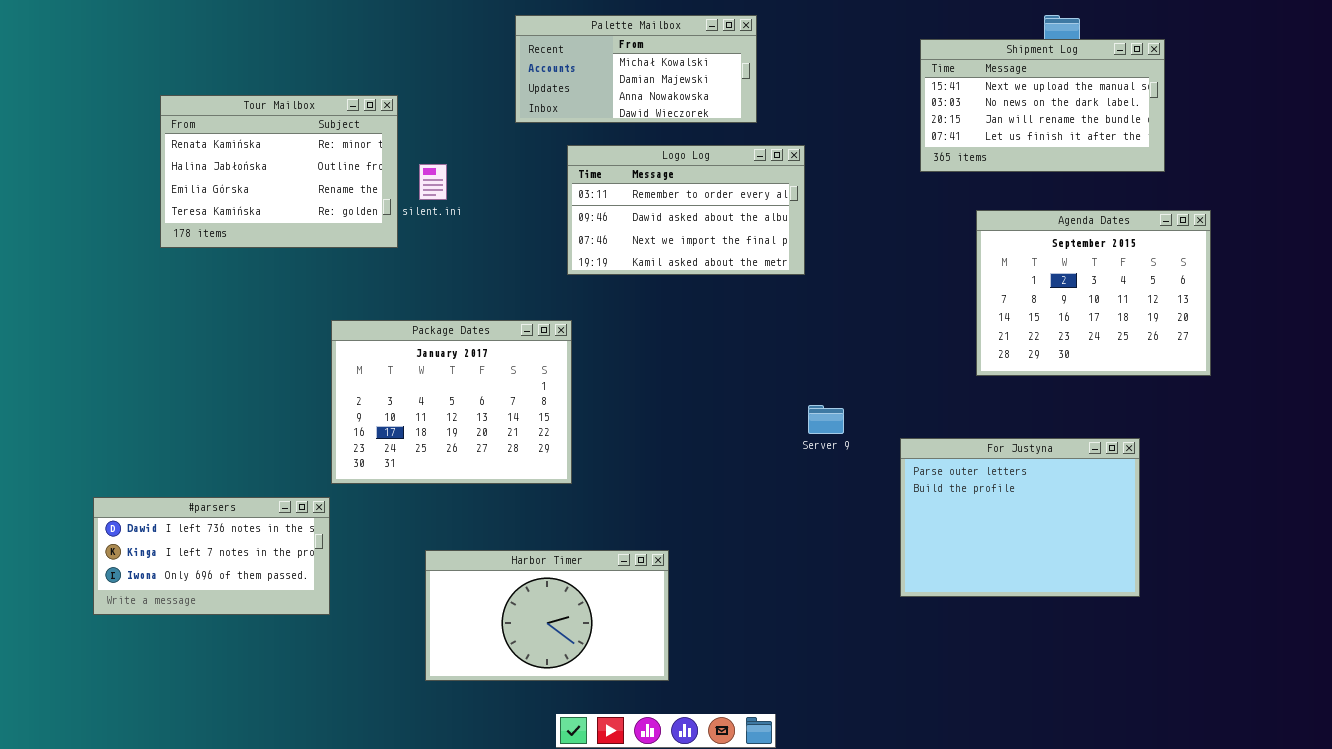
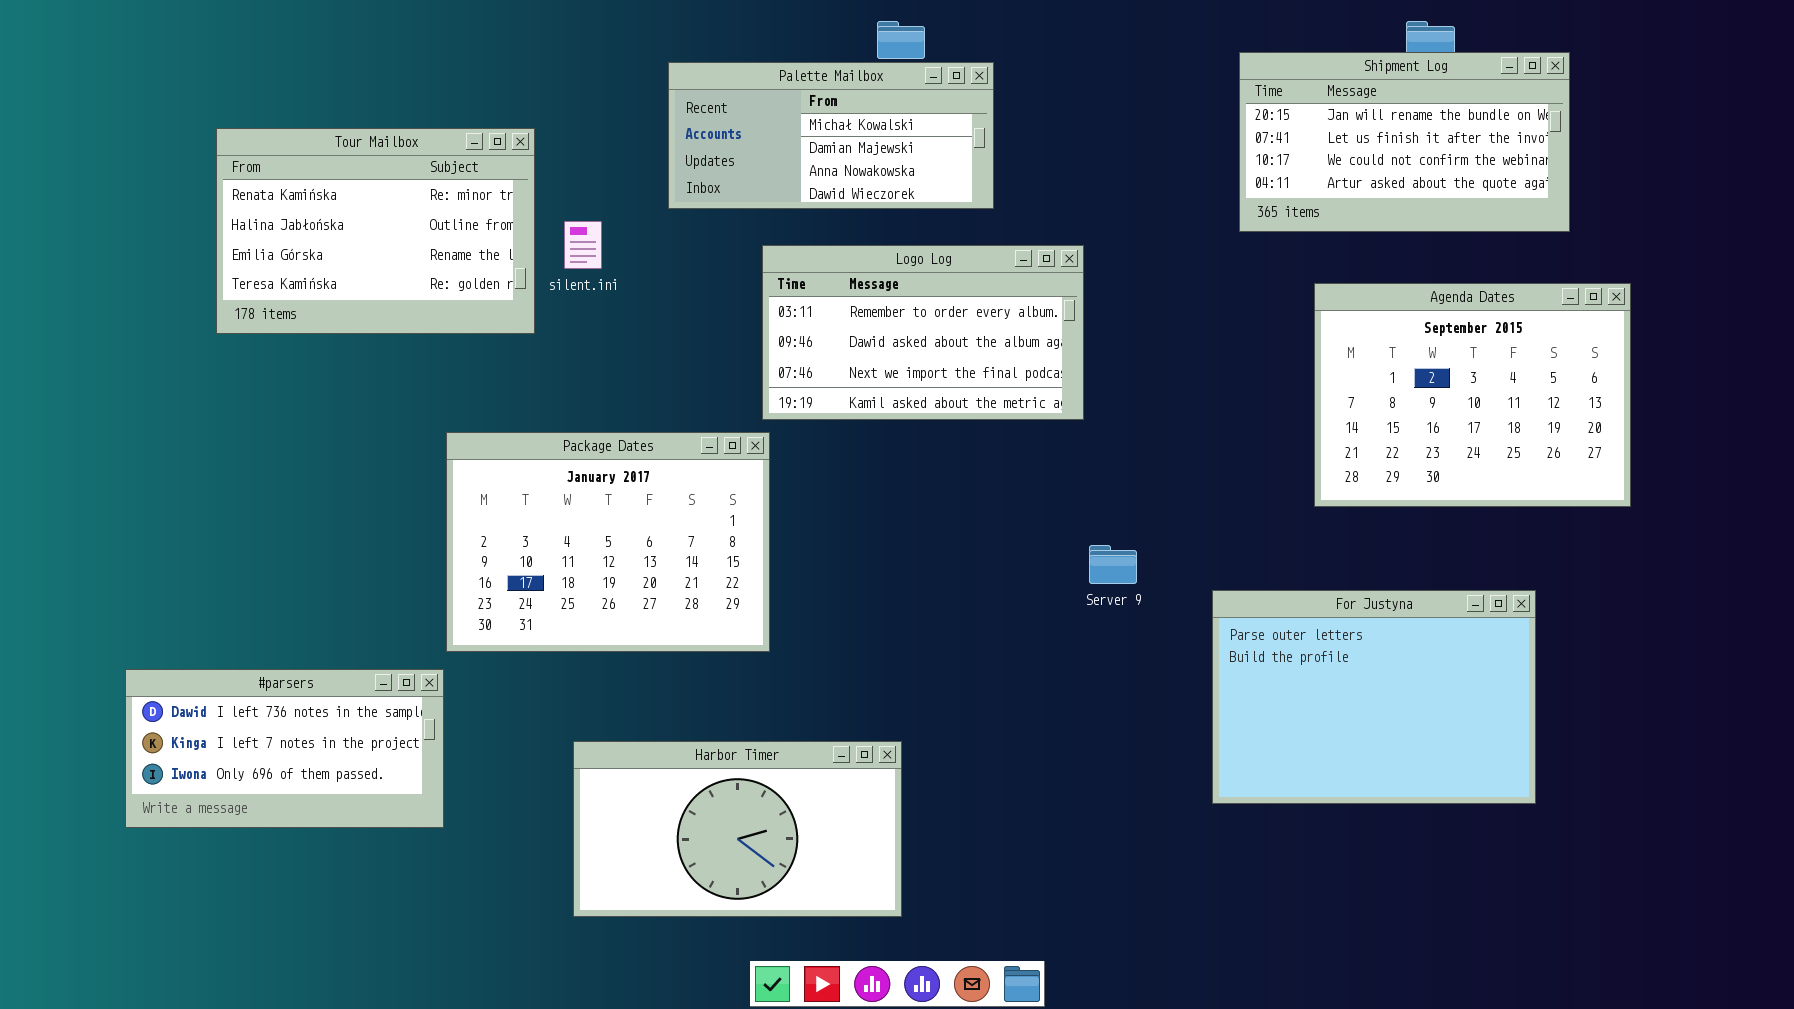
Palette Mailbox: [515,15,757,123] -> [668,62,994,209], moved
Shipment Log: [920,39,1165,172] -> [1239,52,1570,232], scrolled down 2 rows
Logo Log: [567,145,805,275] -> [762,245,1084,420], moved

